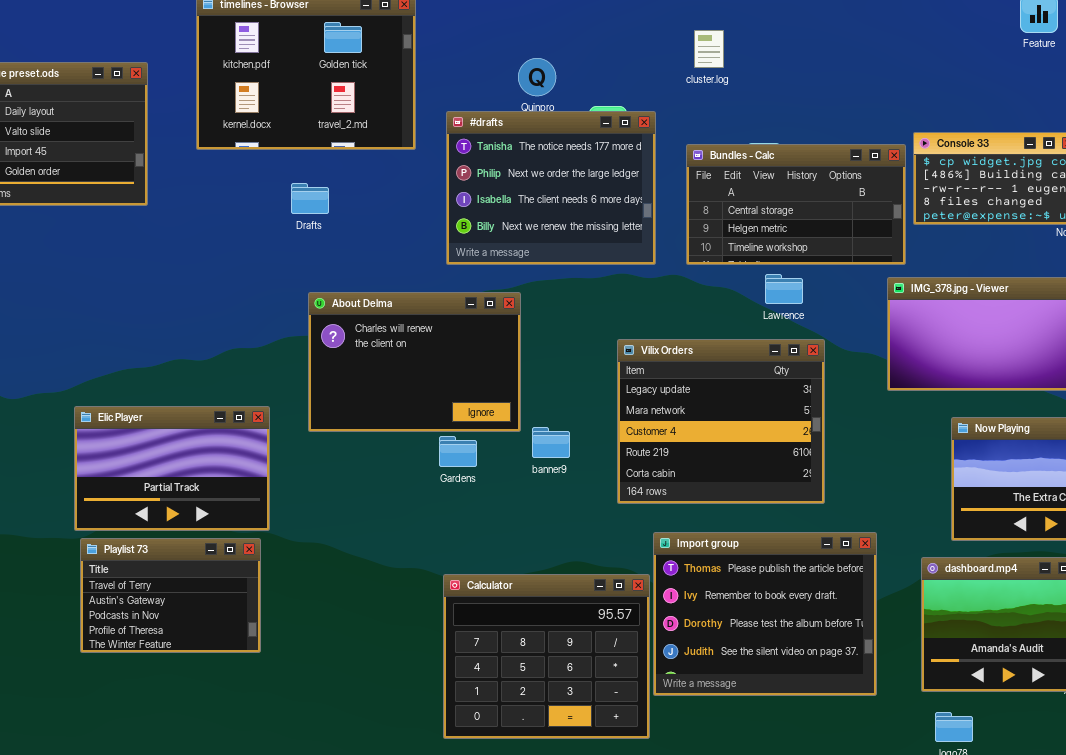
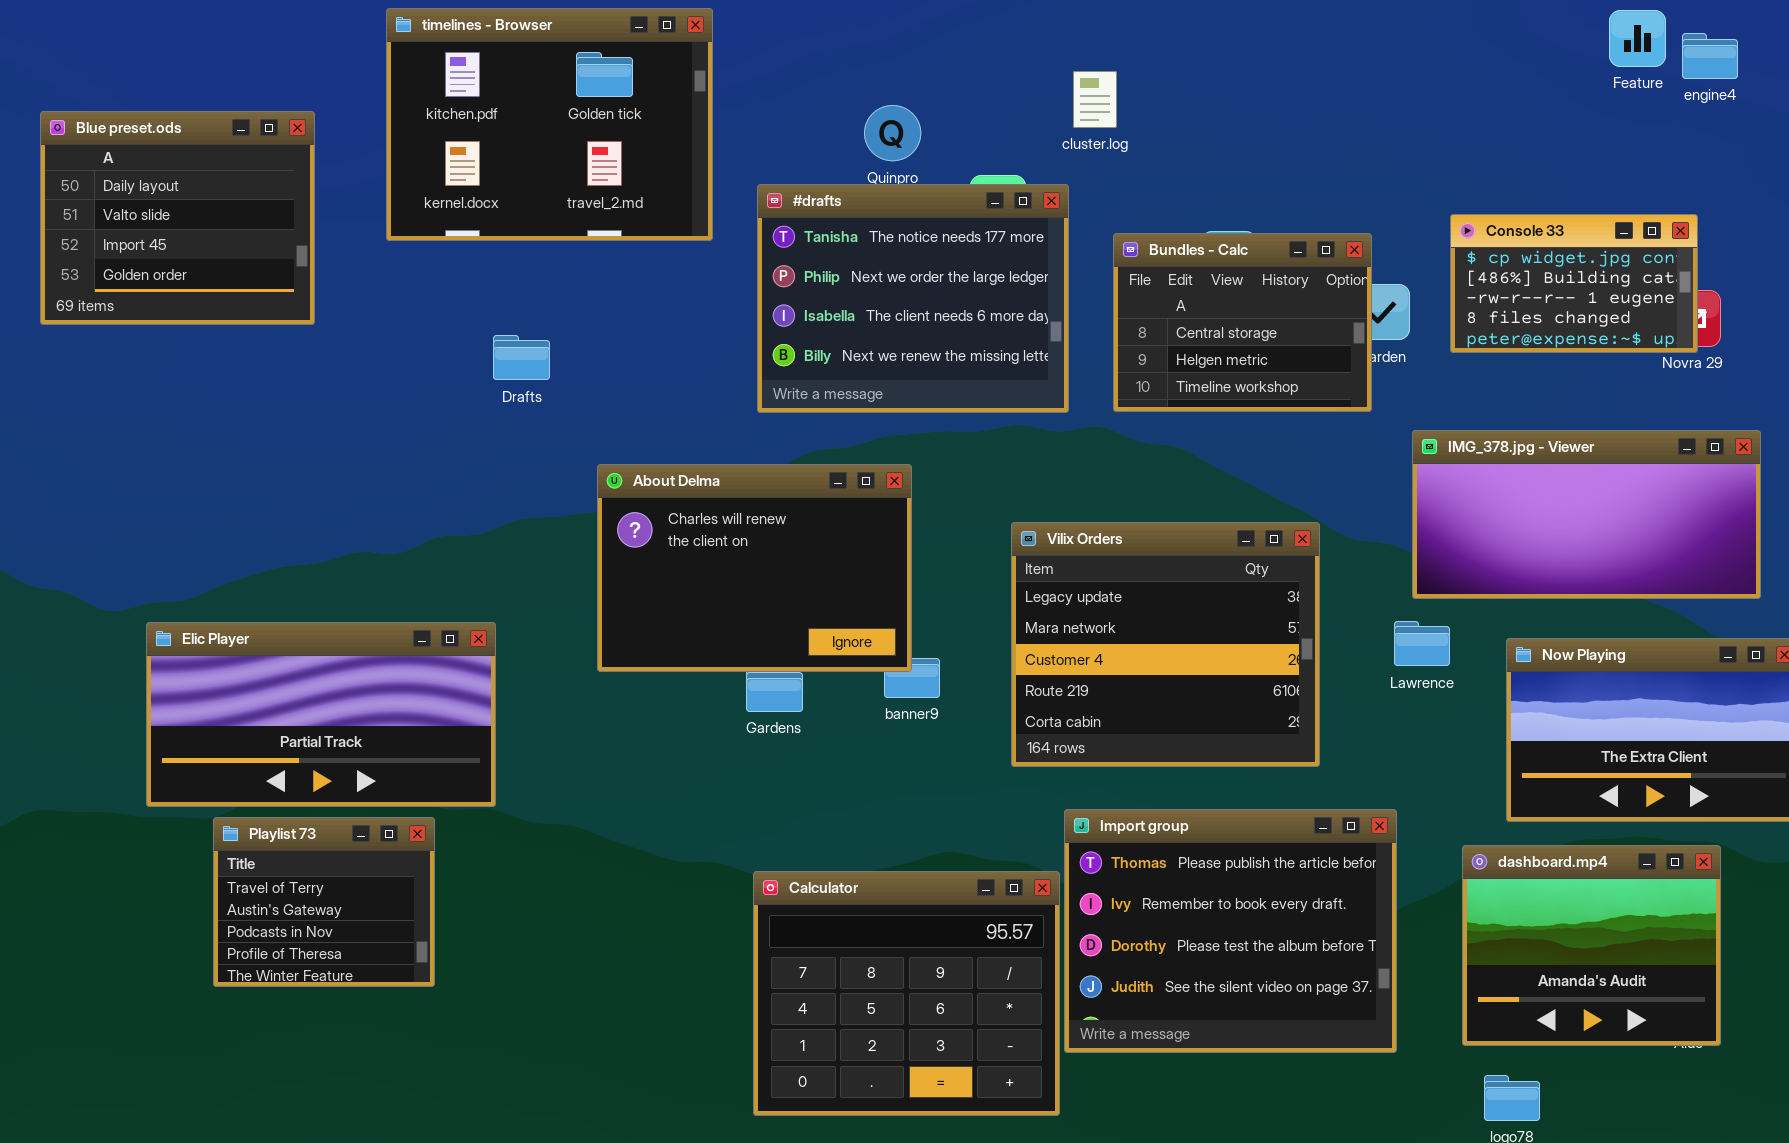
cluster.log: [694,30,724,68] -> [1073,71,1117,128], moved
Bundles - Calc: [686,144,906,265] -> [1113,233,1372,412], resized
Drafts: [291,183,329,214] -> [493,335,550,380], moved
Lawrence: [765,274,803,304] -> [1394,621,1450,666], moved
About Delma: [308,292,521,432] -> [597,464,912,672], moved
Elic Player: [74,406,270,531] -> [146,622,496,807], resized
Playlist 73: [80,538,261,653] -> [213,817,435,987], resized

